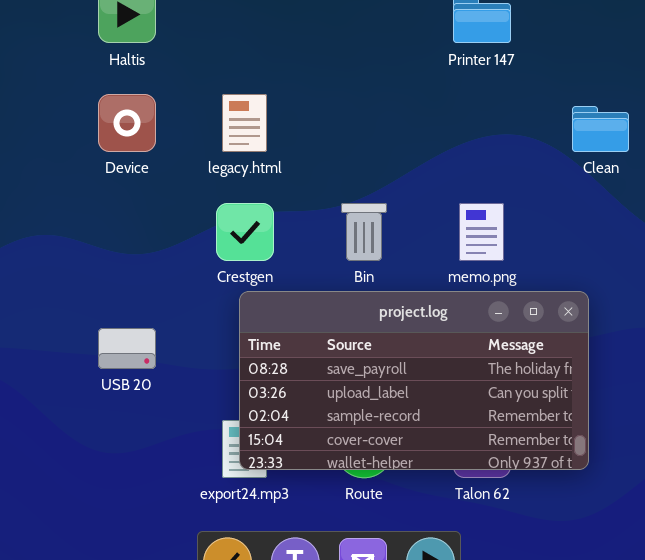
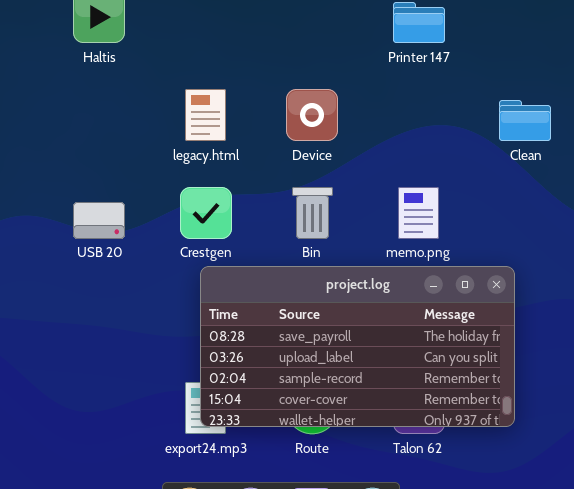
Device: [98,94,156,152] -> [286,89,338,141], moved
USB 20: [98,328,156,369] -> [73,202,125,239], moved

